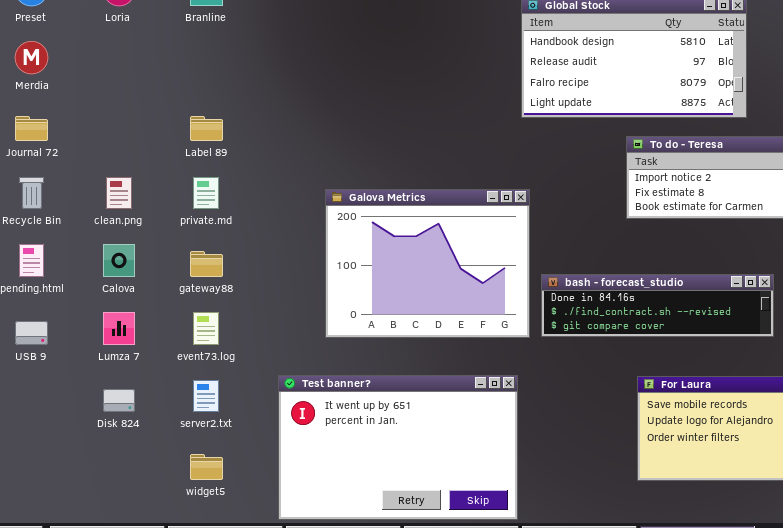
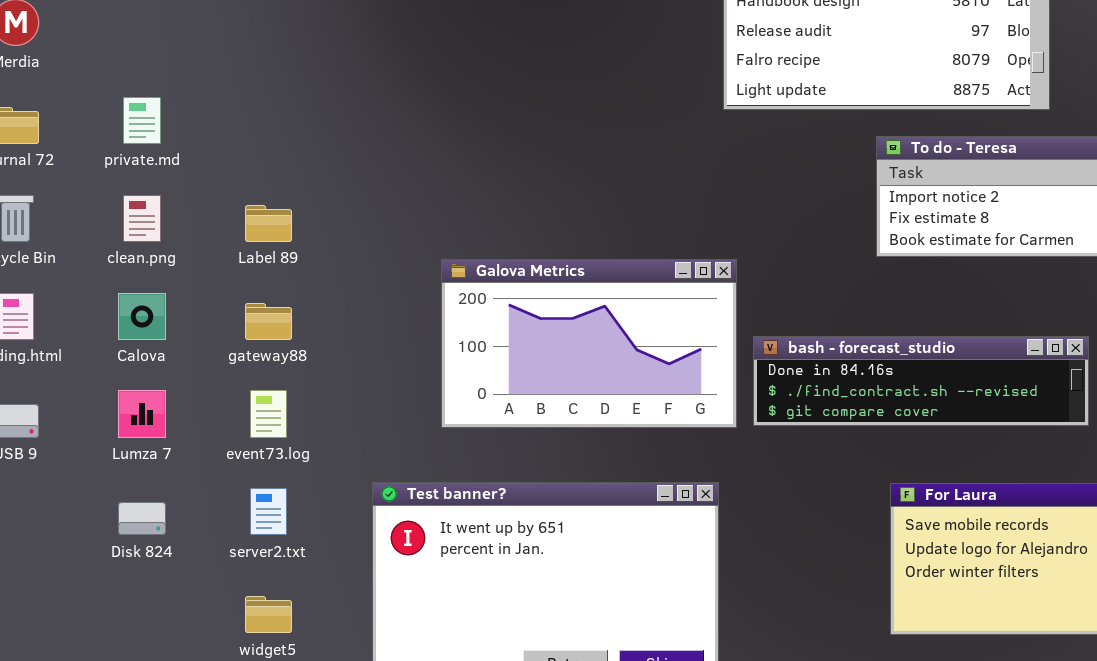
Label 89: [190,116,223,141] -> [245,205,292,242], moved
private.md: [193,177,219,209] -> [123,97,161,144], moved
Galova Metrics: [325,189,530,338] -> [441,259,737,428], resized

